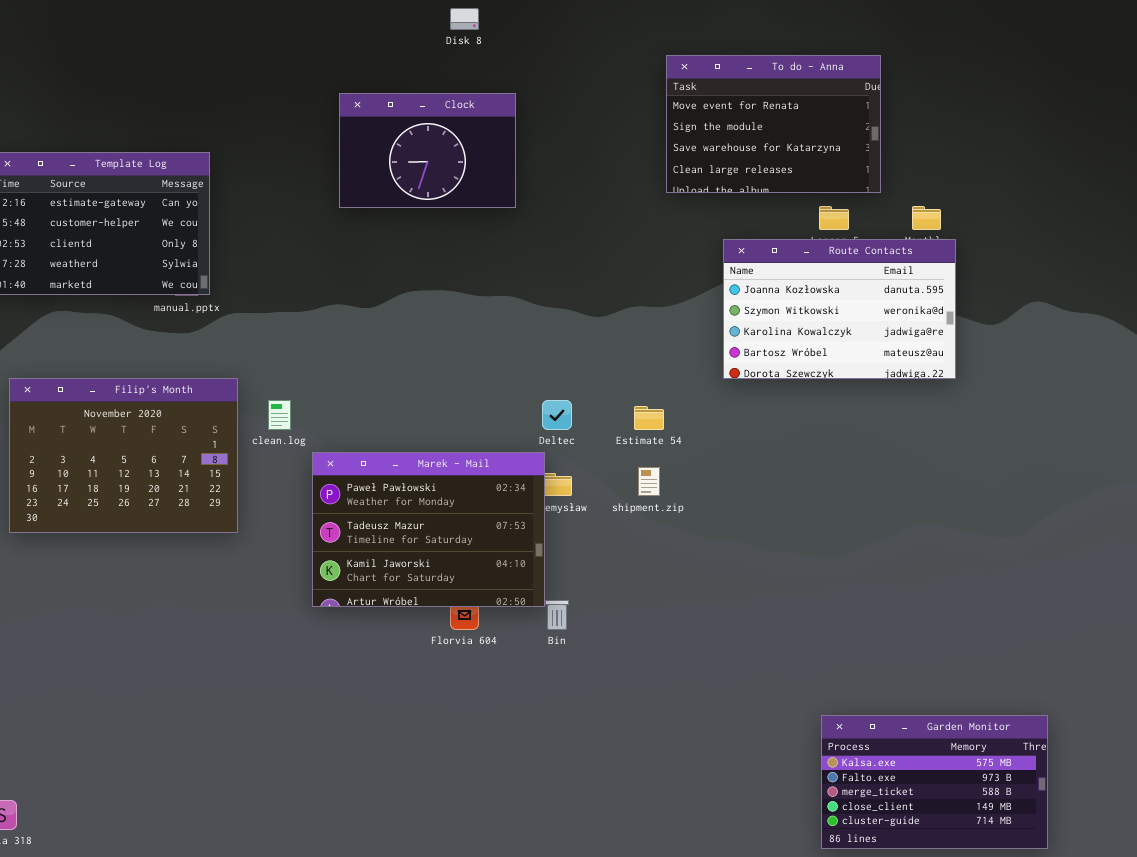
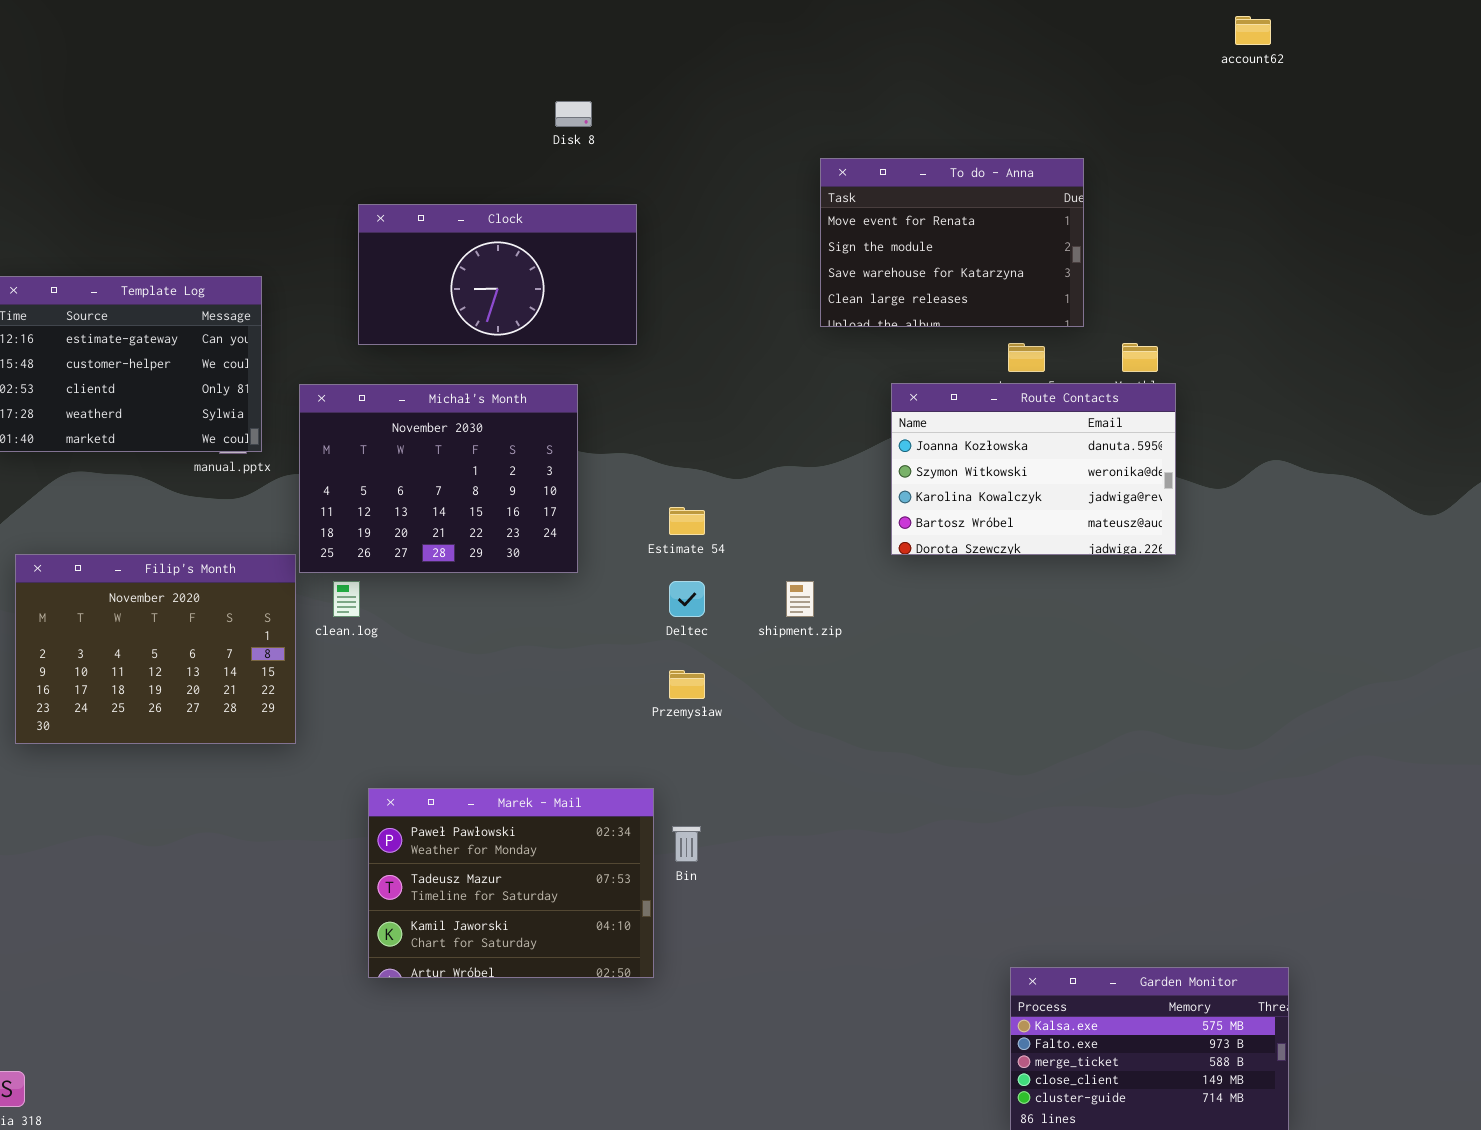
Clock: [339,93,516,208] -> [358,204,637,345], resized
Michał's Month: none -> [299,384,578,573], opened
Estimate 54: [634,406,664,430] -> [669,507,705,535], moved
Marek - Mail: [312,452,545,607] -> [368,788,654,978], moved
shipment.zip: [638,467,660,496] -> [786,581,814,617], moved

